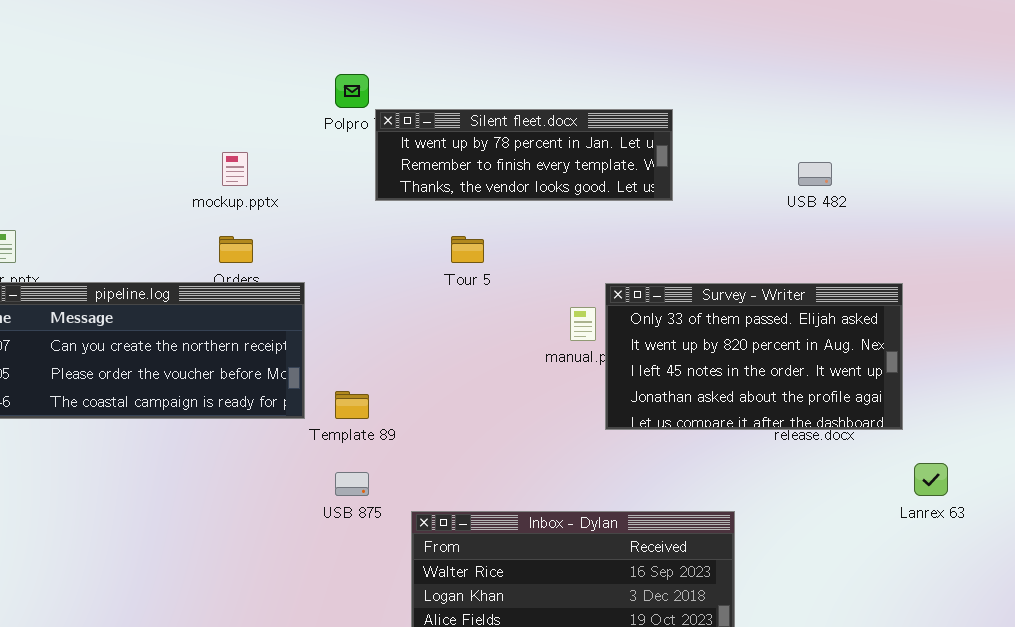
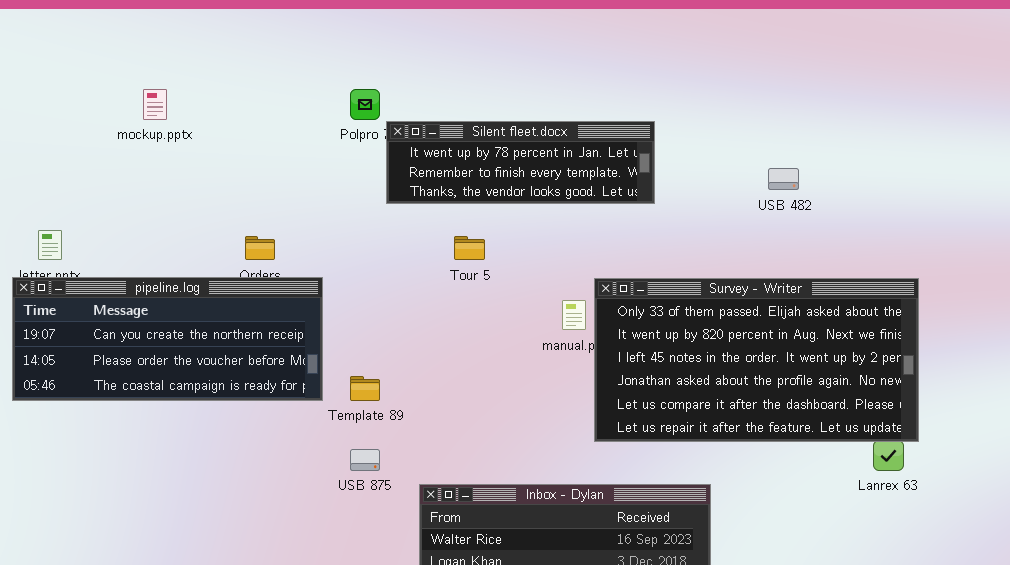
mockup.pptx: [222,152,248,186] -> [143,89,167,120], moved
Survey - Writer: [605,283,903,430] -> [594,278,919,442], resized

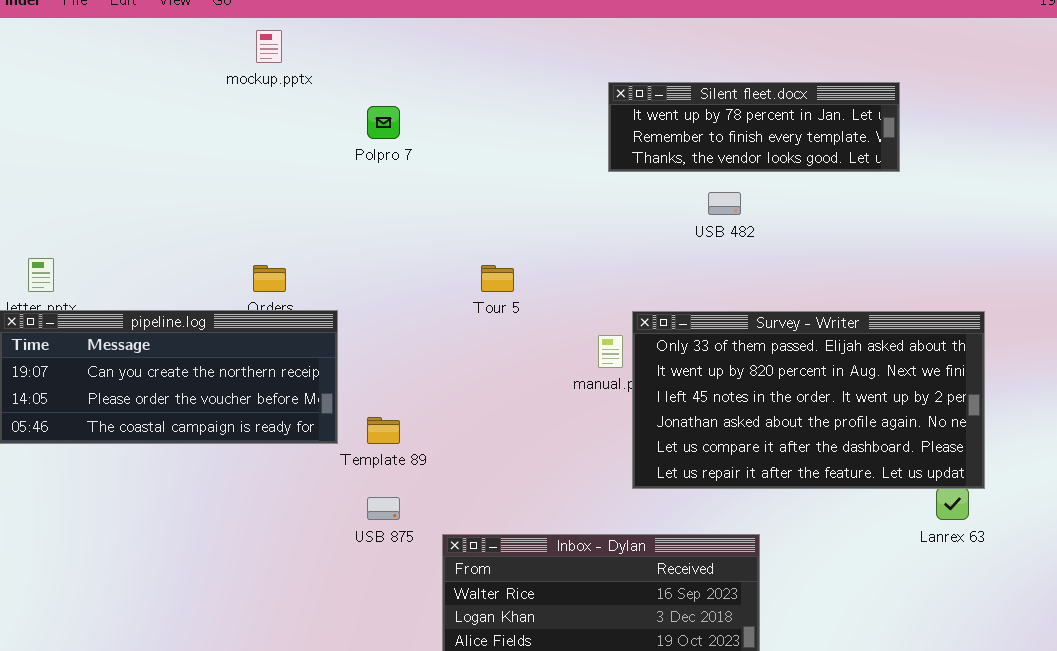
mockup.pptx: [143,89,167,120] -> [256,30,282,63], moved
Silent fleet.docx: [386,121,655,204] -> [608,82,900,172], moved
USB 482: [768,168,799,190] -> [708,192,741,215], moved

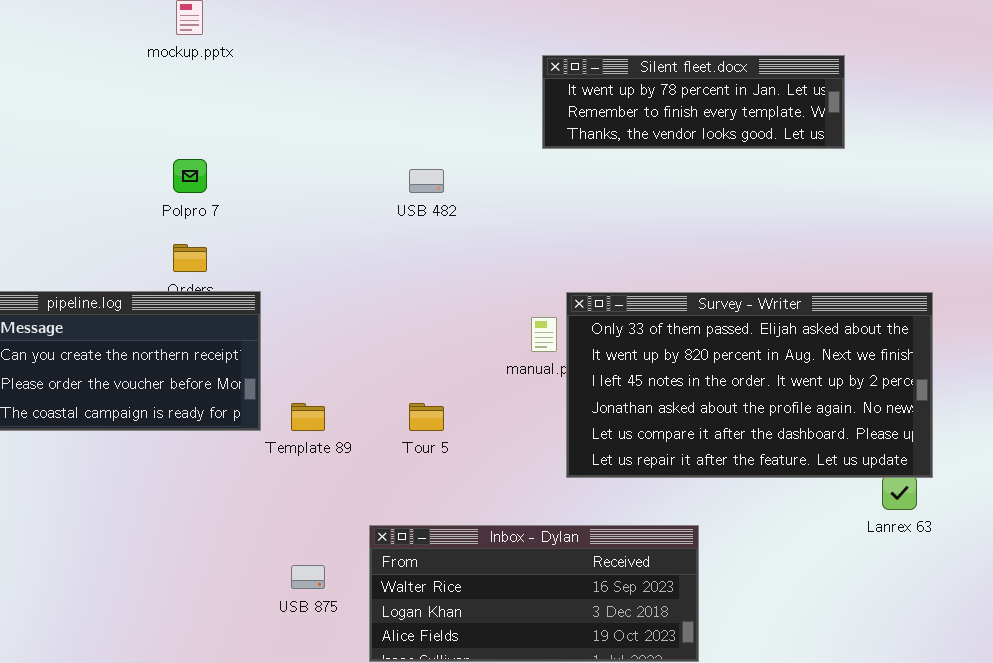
Polpro 7: [367,106,400,139] -> [173,159,207,193], moved
USB 482: [708,192,741,215] -> [409,169,444,193], moved
Tour 5: [481,265,514,292] -> [409,403,444,431], moved
USB 875: [367,497,400,520] -> [291,565,325,589], moved

